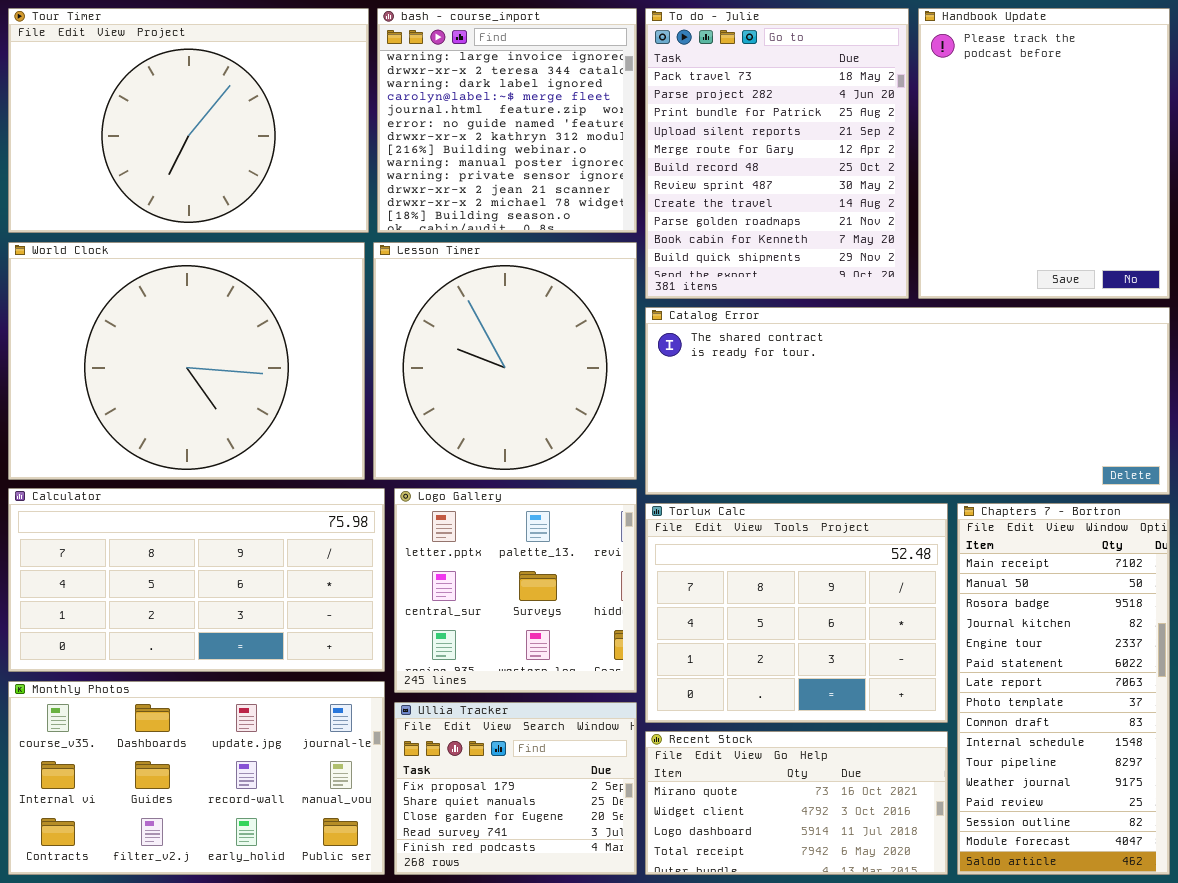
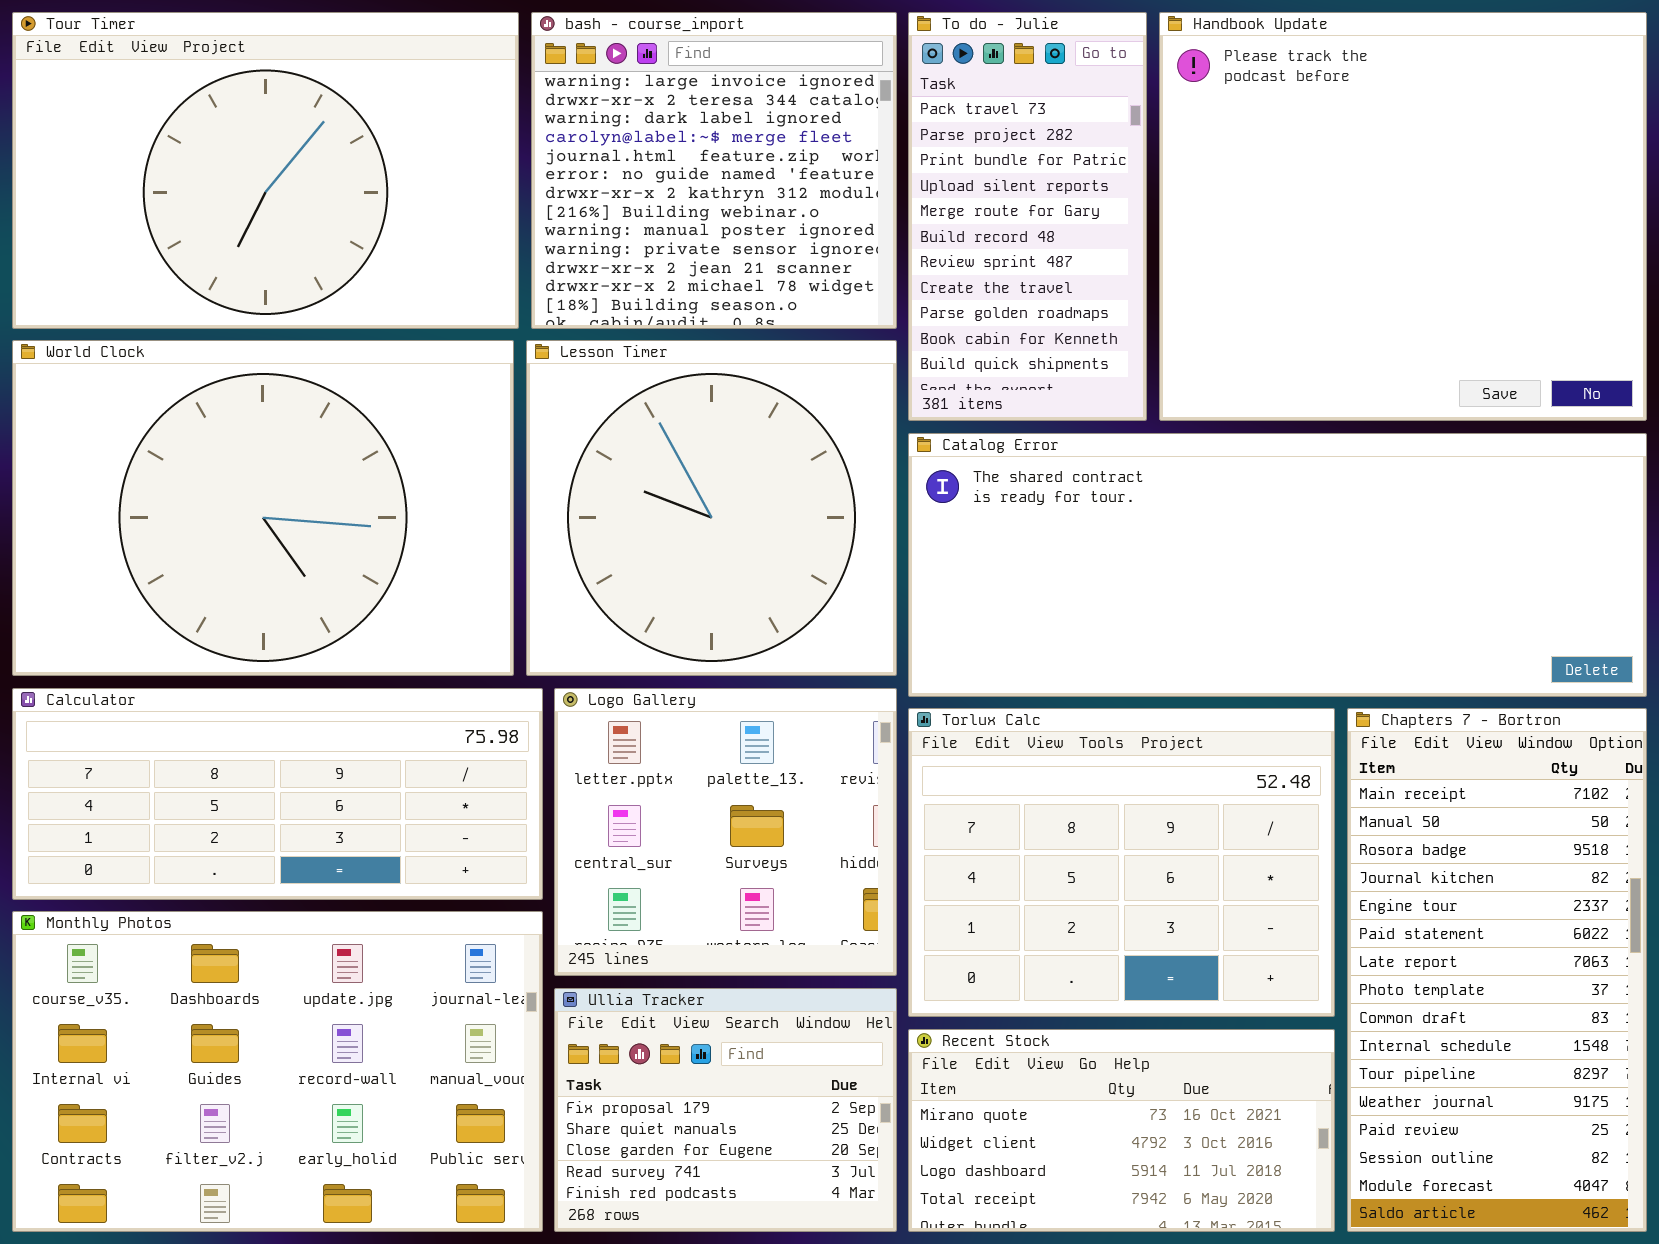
To do - Julie: [645,8,909,299] -> [908,12,1147,421], resized
Handbook Update: [918,8,1170,299] -> [1159,12,1647,421], resized
Calculator: [8,488,385,672] -> [12,688,543,900], resized
Monthly Photos: [8,681,385,875] -> [12,911,543,1232], resized

